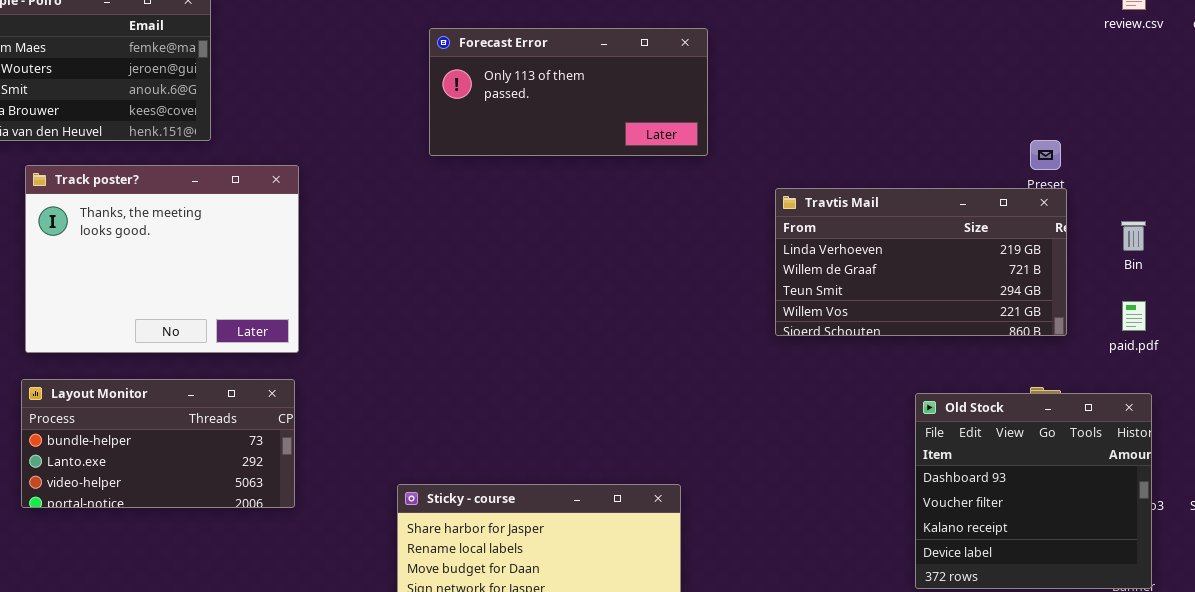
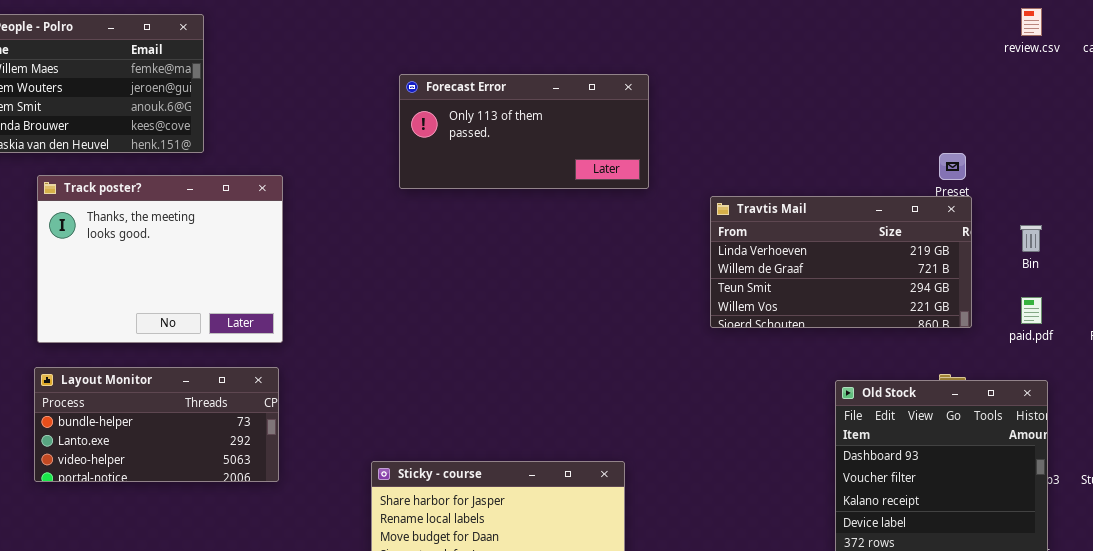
Forecast Error: [429,28,708,156] -> [399,74,649,189], moved

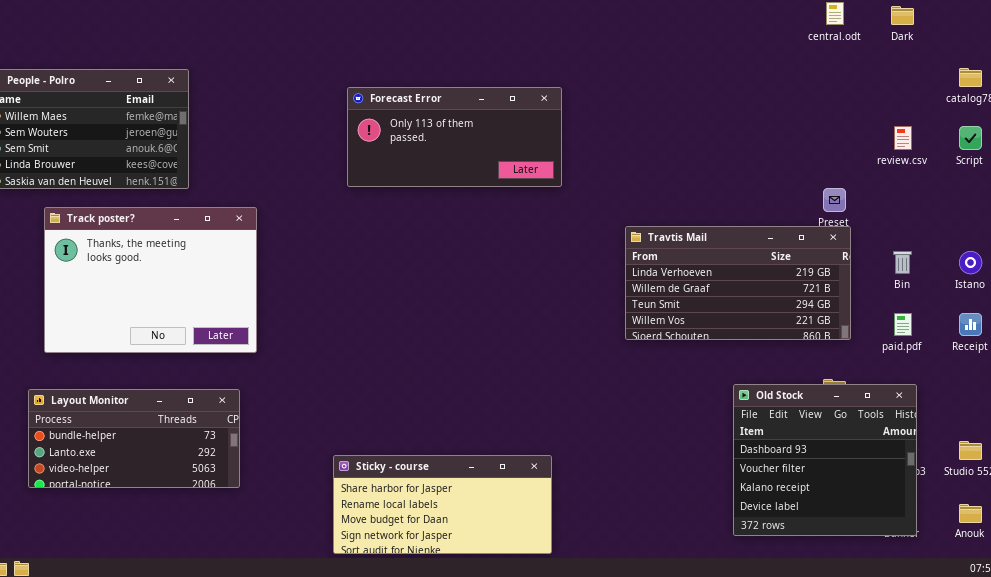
review.csv: [1021,8,1042,36] -> [894,126,912,150], moved
Forecast Error: [399,74,649,189] -> [347,87,562,187], moved
Layout Monitor: [34,367,279,482] -> [28,389,240,488], moved

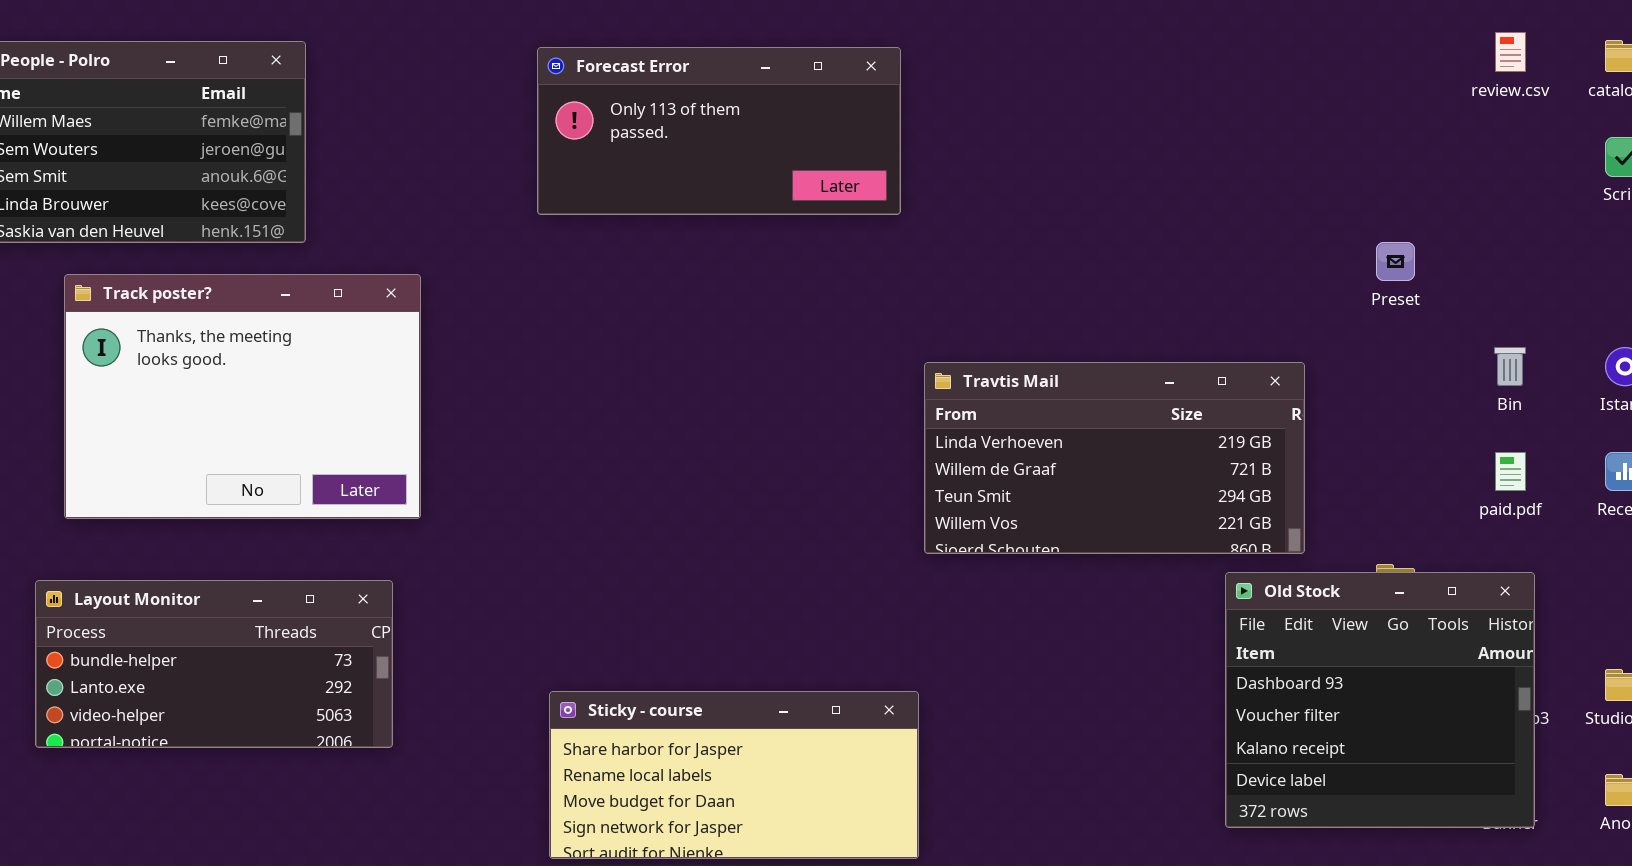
Forecast Error: [347,87,562,187] -> [537,47,901,215], moved
review.csv: [894,126,912,150] -> [1495,32,1526,72], moved
Travtis Mail: [625,226,851,340] -> [924,362,1305,554], moved

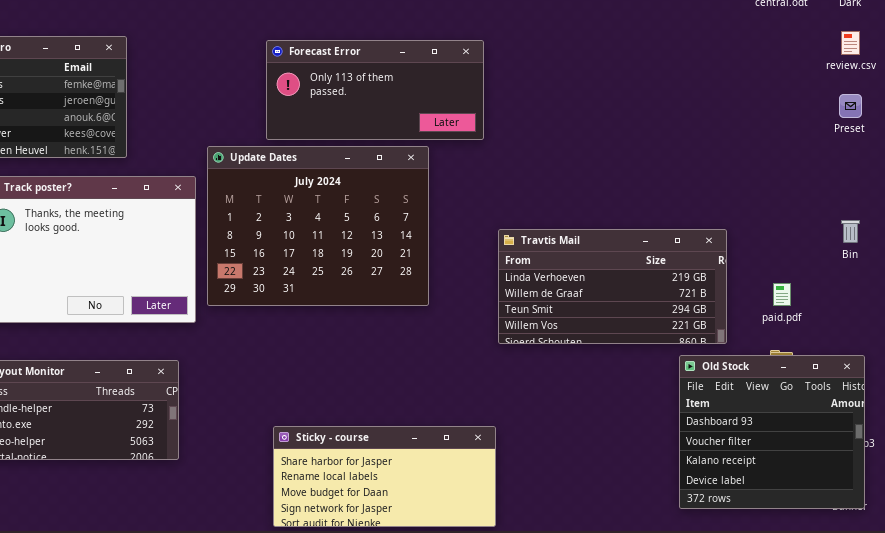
Update Dates: none -> [207,146,429,306], opened
Preset: [1376,242,1415,281] -> [839,94,862,118], moved
paid.pdf: [1495,452,1526,491] -> [773,283,791,306], moved

